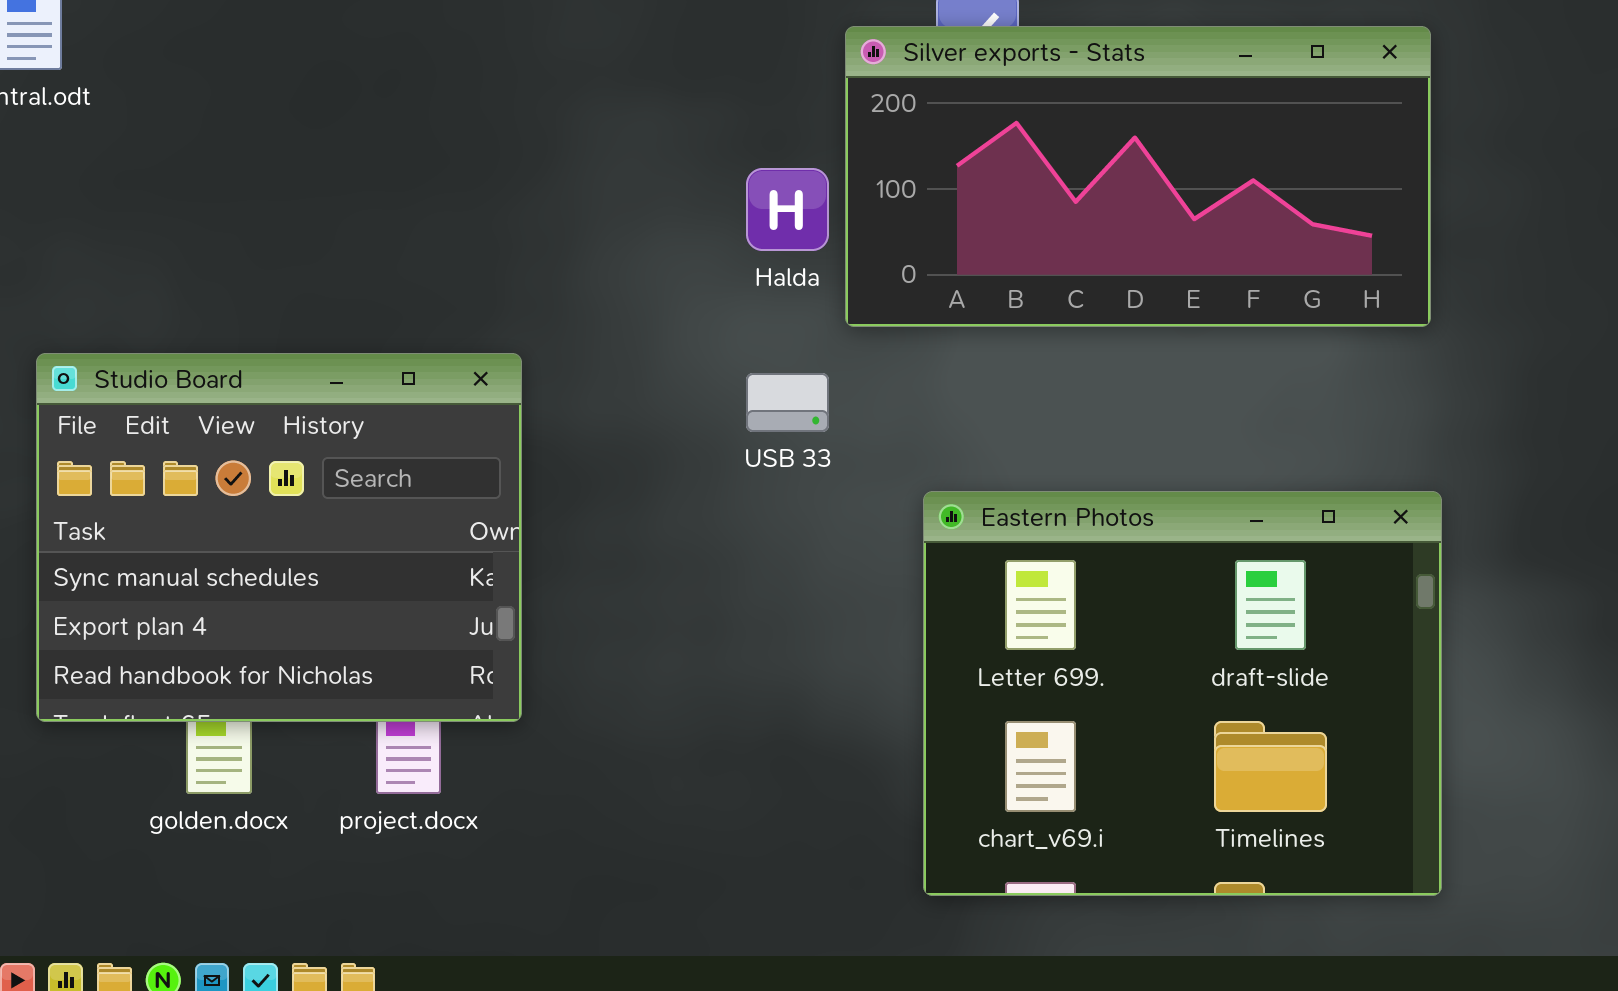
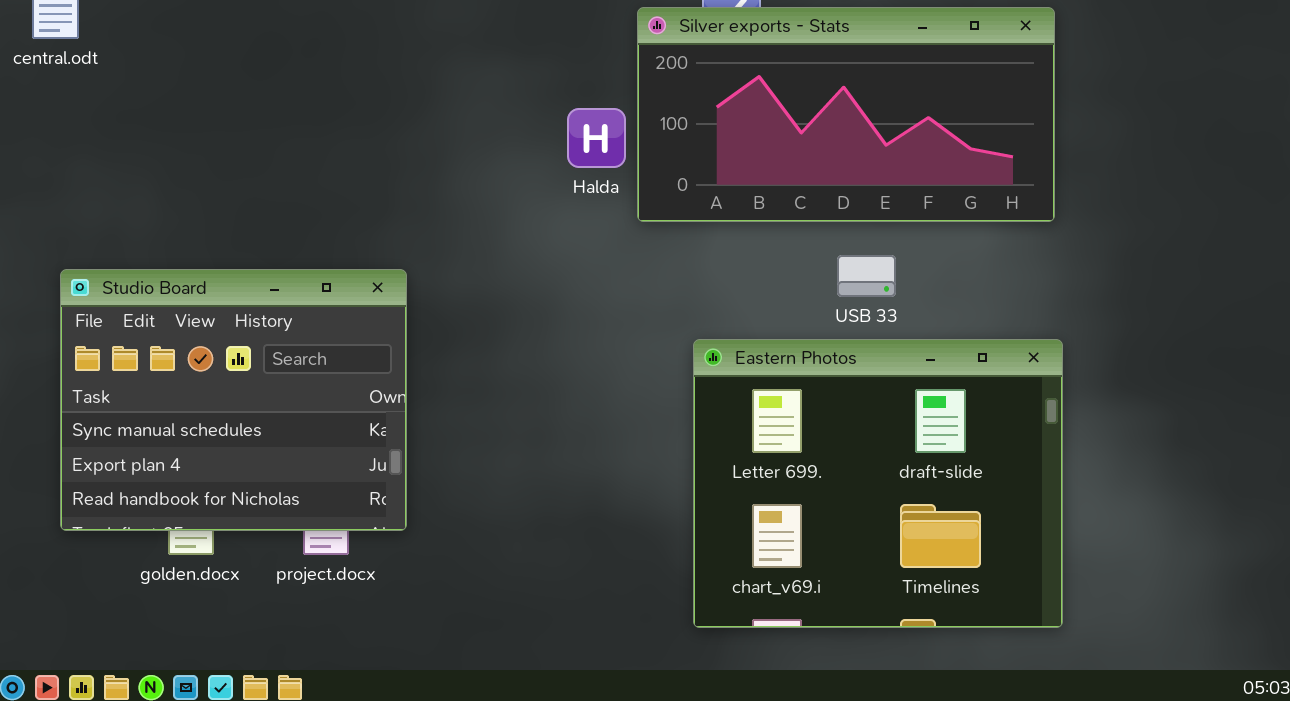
Studio Board: [36,353,522,722] -> [60,269,407,531], moved
USB 33: [746,373,829,432] -> [837,255,896,297], moved

